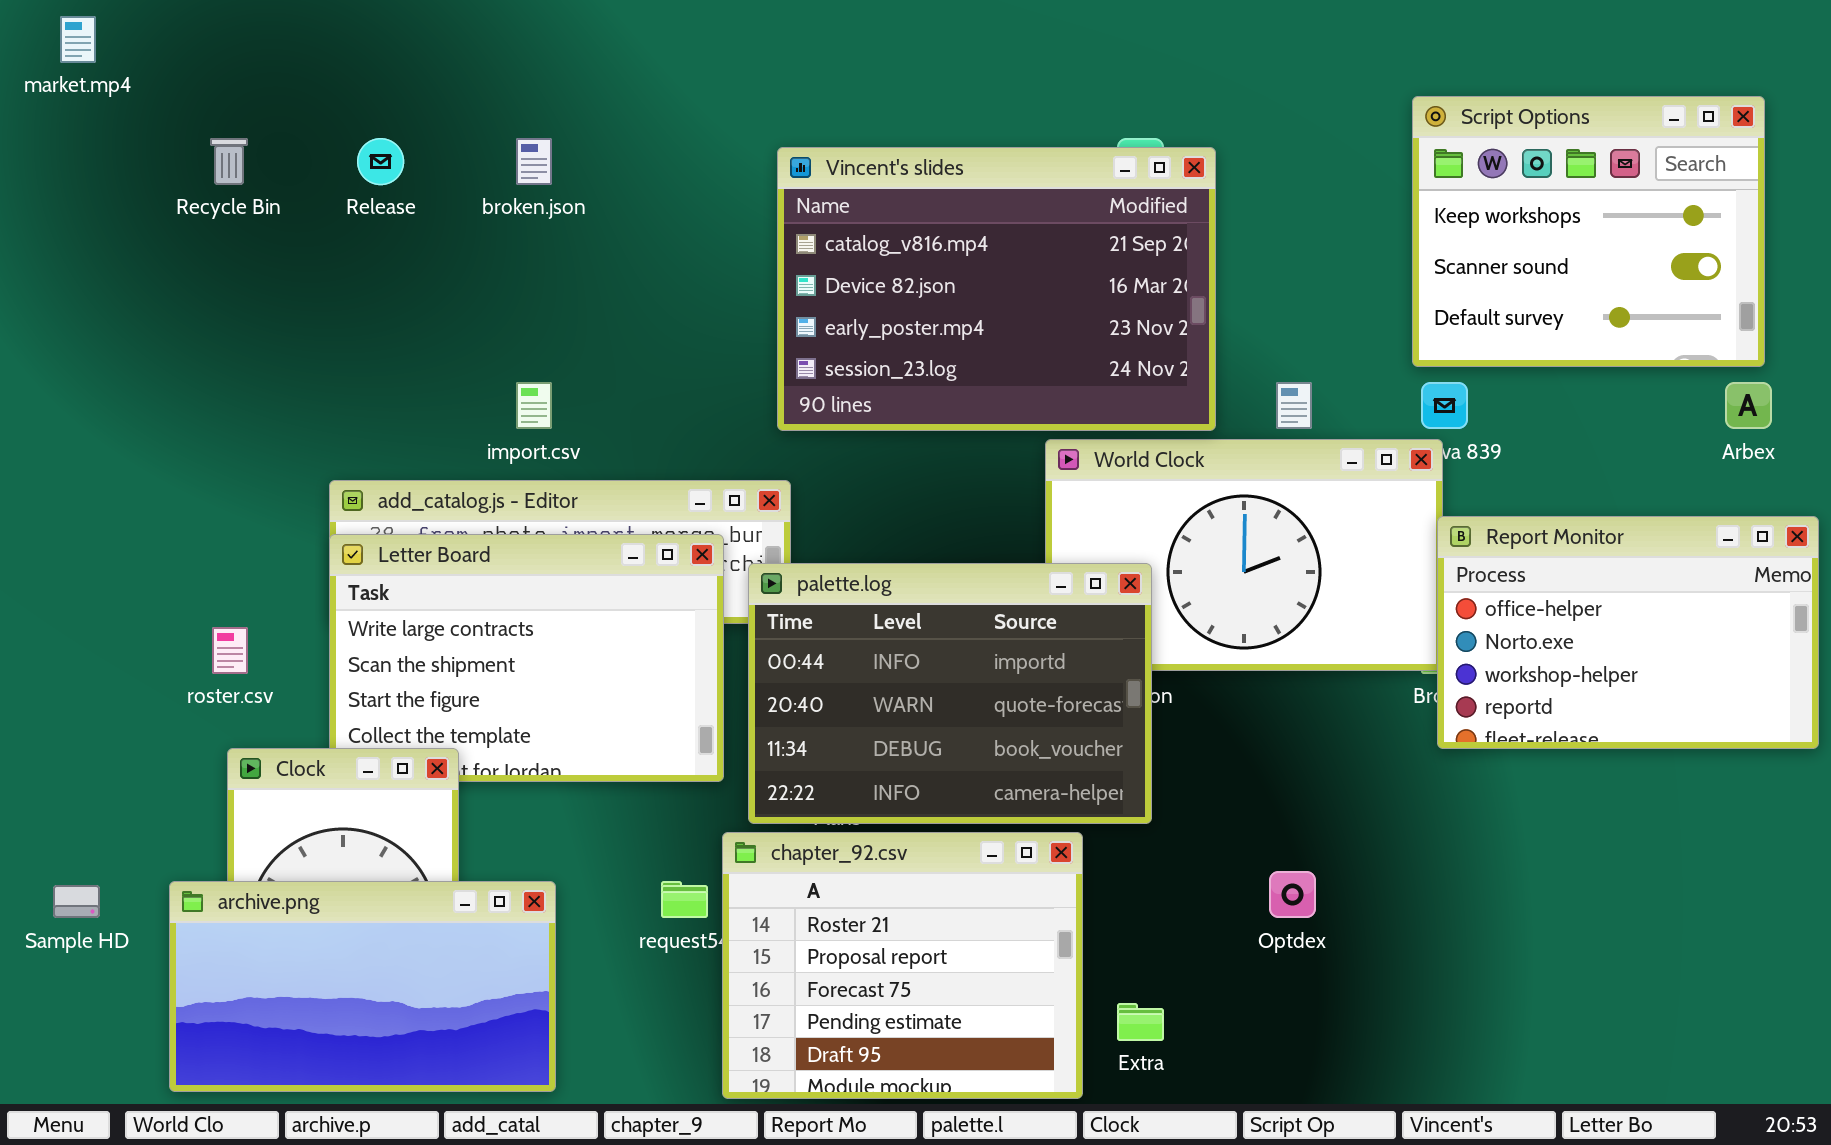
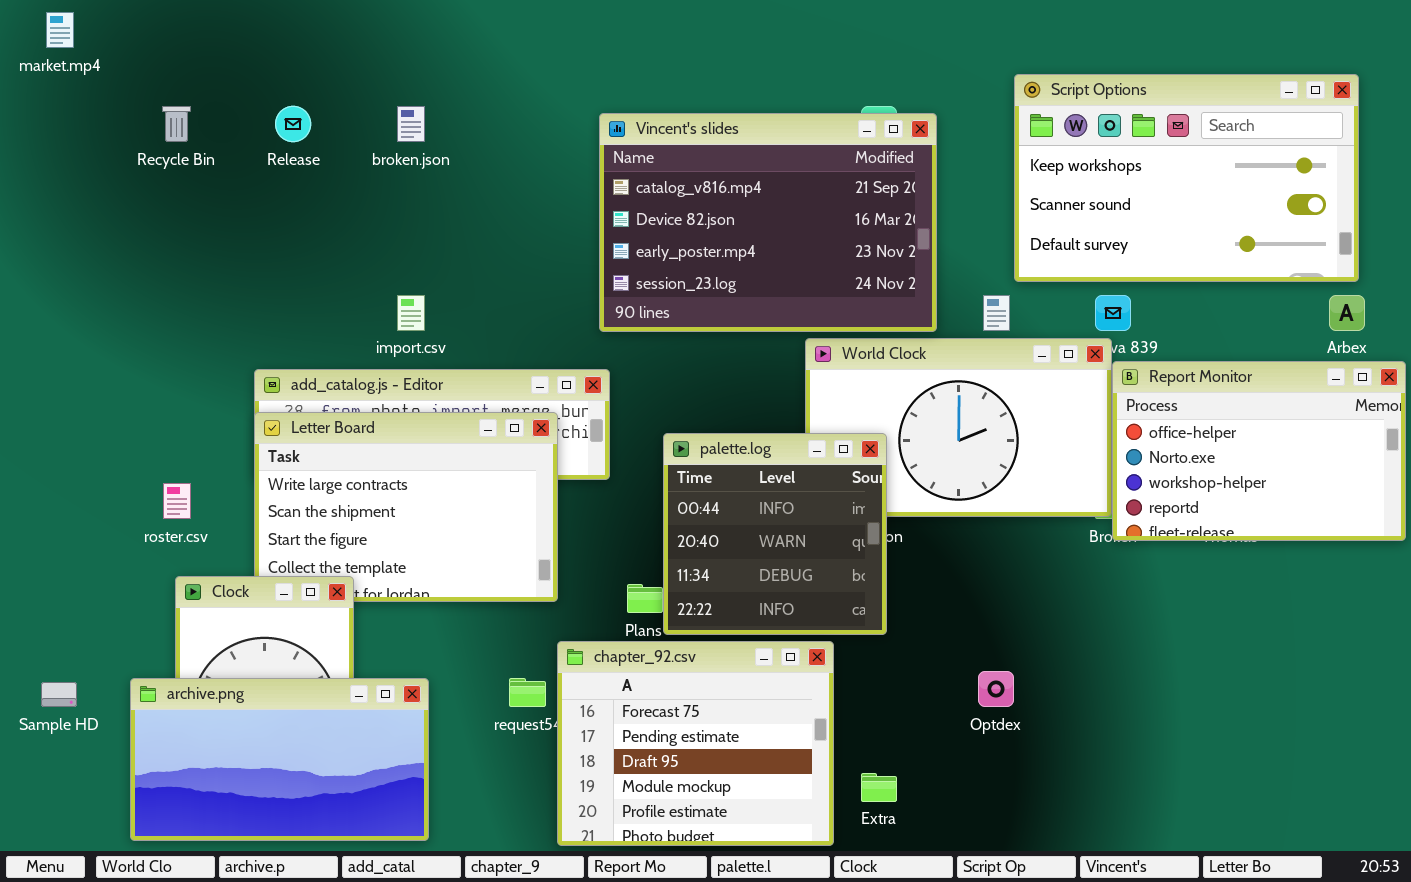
Script Options: [1412,96,1765,367] -> [1014,74,1359,282], resized
Report Monitor: [1437,516,1819,749] -> [1112,361,1406,541], moved
palette.log: [748,563,1152,824] -> [663,433,887,635], resized
chapter_92.csv: [722,832,1083,1099] -> [557,641,834,846], scrolled down 2 rows

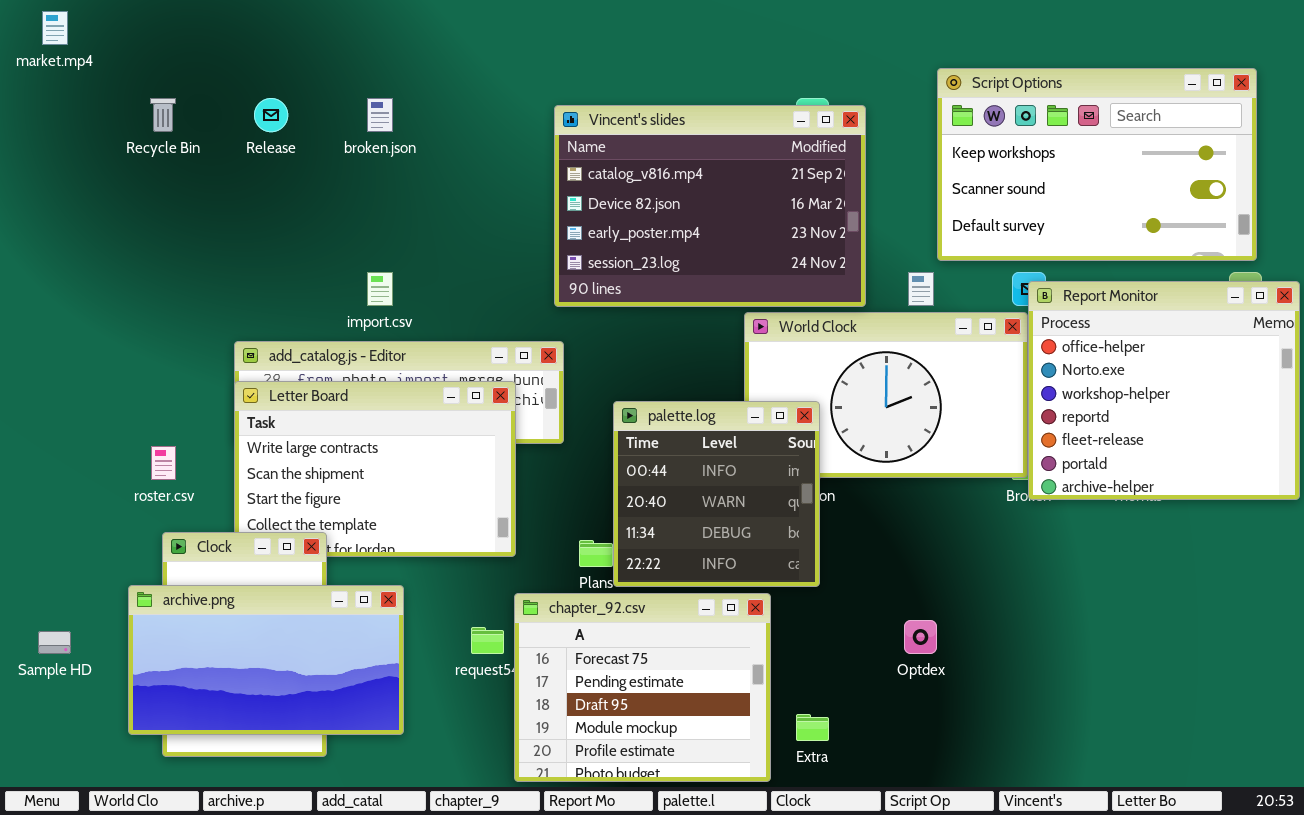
Report Monitor: [1112,361,1406,541] -> [1028,281,1300,500], resized
archive.png: [130,678,429,841] -> [128,585,404,735], moved

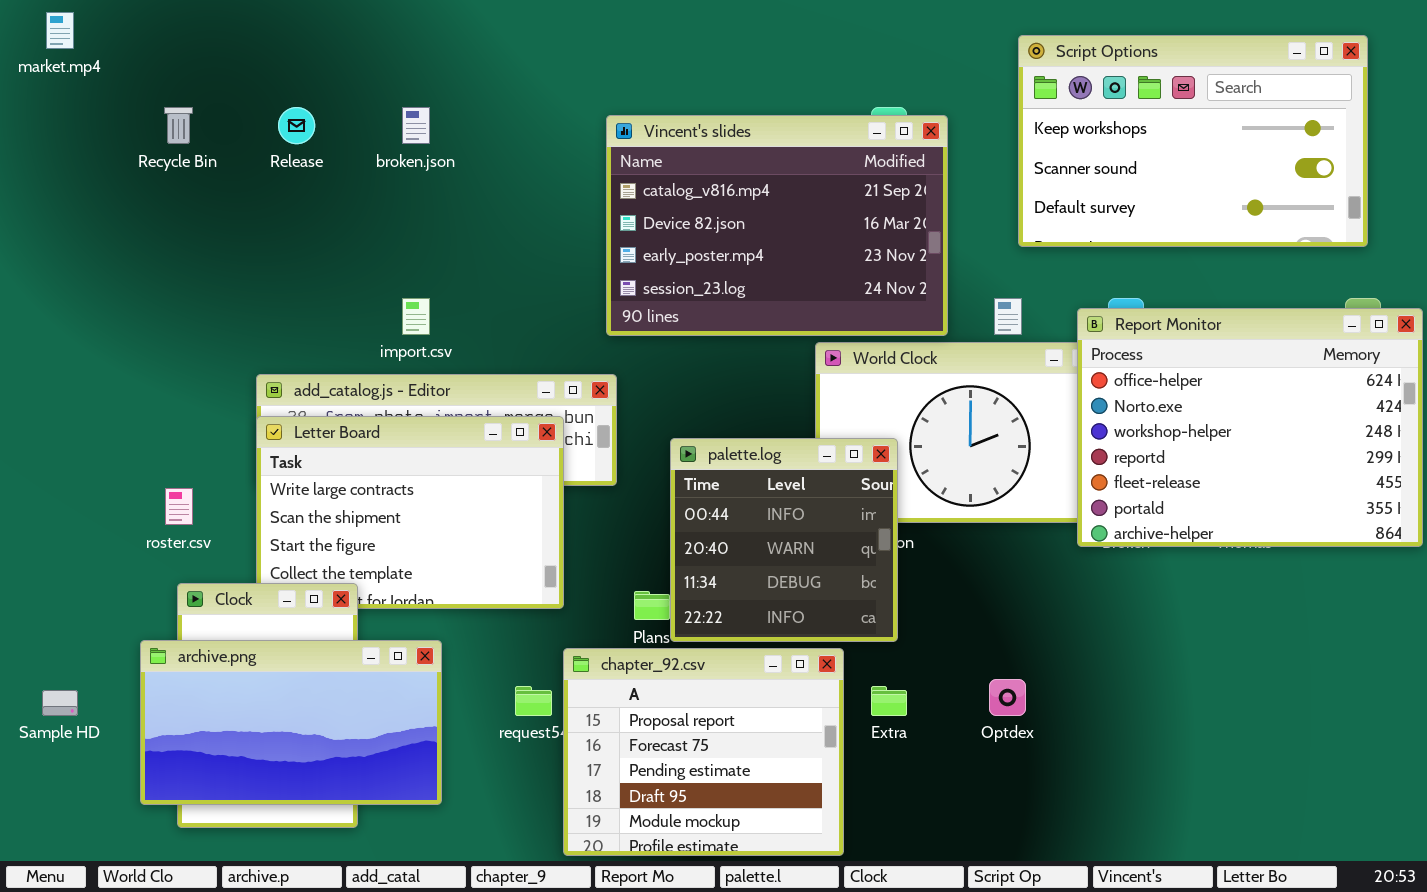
Script Options: [937,68,1257,261] -> [1018,35,1368,247], moved
Report Monitor: [1028,281,1300,500] -> [1077,308,1423,547], resized
chapter_92.csv: [514,593,771,782] -> [563,648,844,856], scrolled up 1 row
Extra: [796,714,829,741] -> [871,686,907,716], moved

